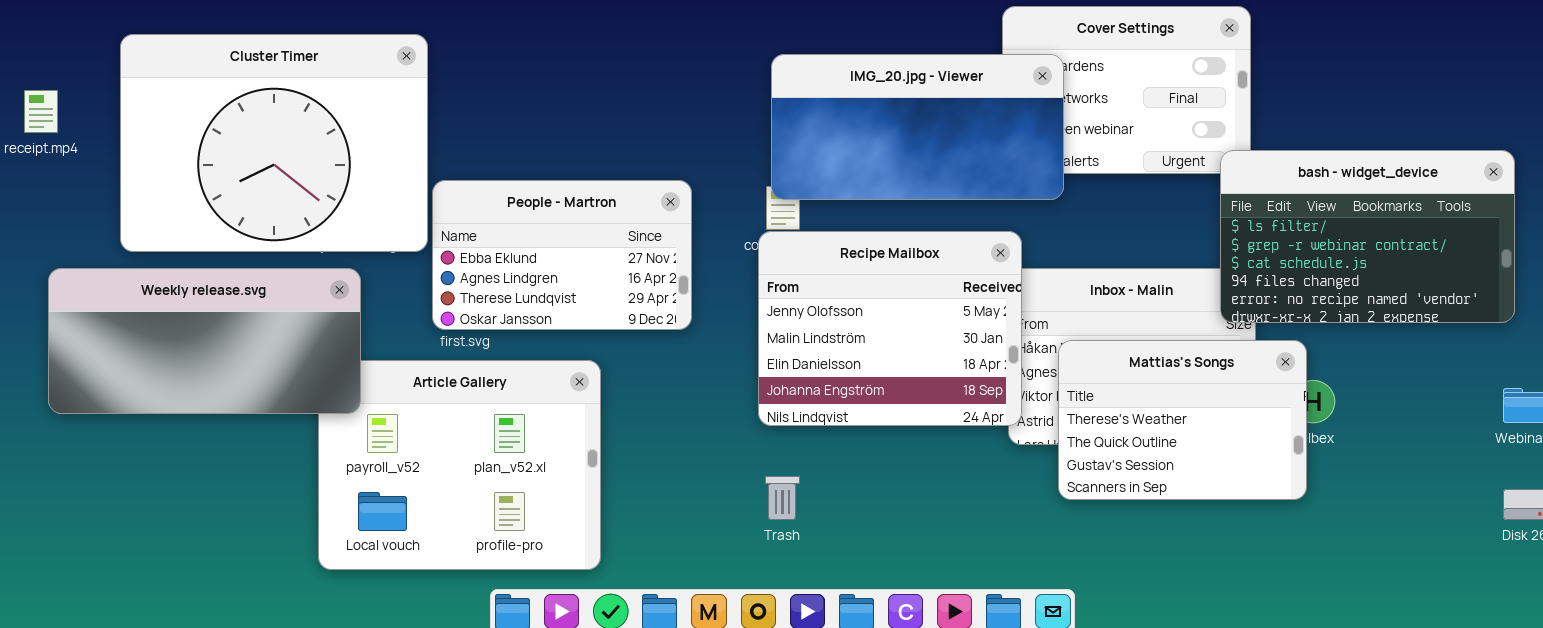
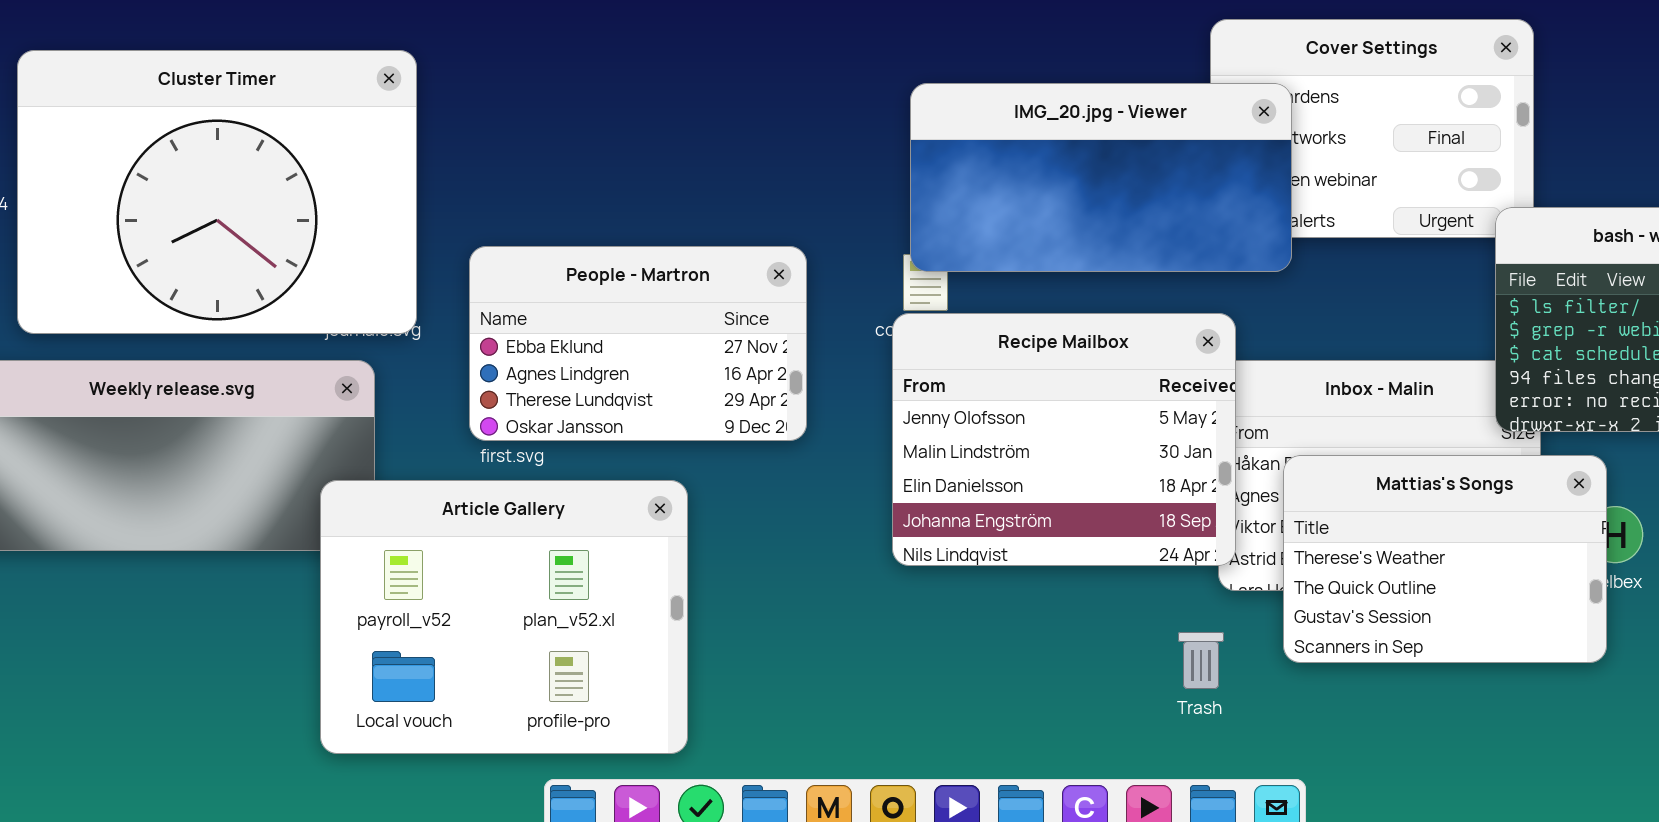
Cluster Timer: [120,34,428,252] -> [17,50,417,334], moved
Article Gallery: [318,360,601,570] -> [320,480,688,754], raised
Trash: [765,476,800,520] -> [1178,632,1224,689], moved

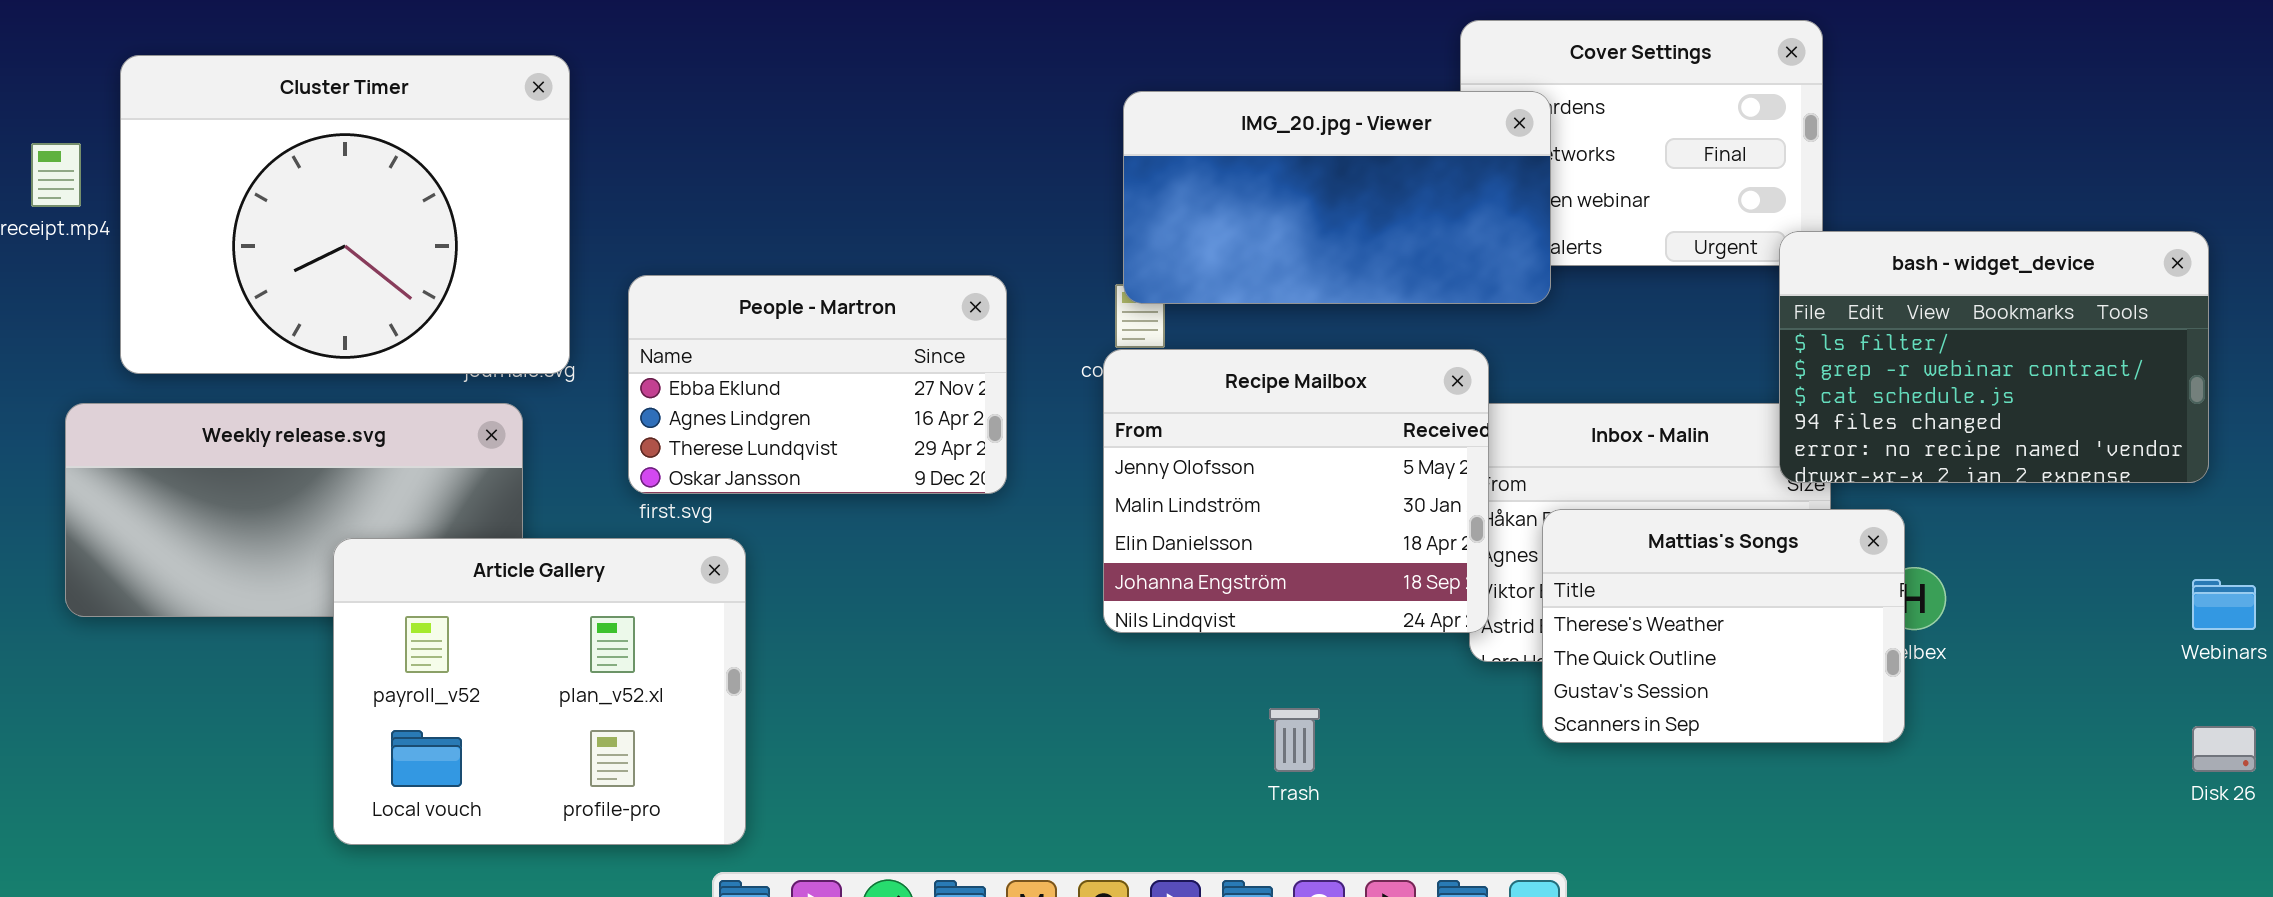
Article Gallery: [320,480,688,754] -> [333,538,746,845], moved
Trash: [1178,632,1224,689] -> [1269,708,1320,772], moved

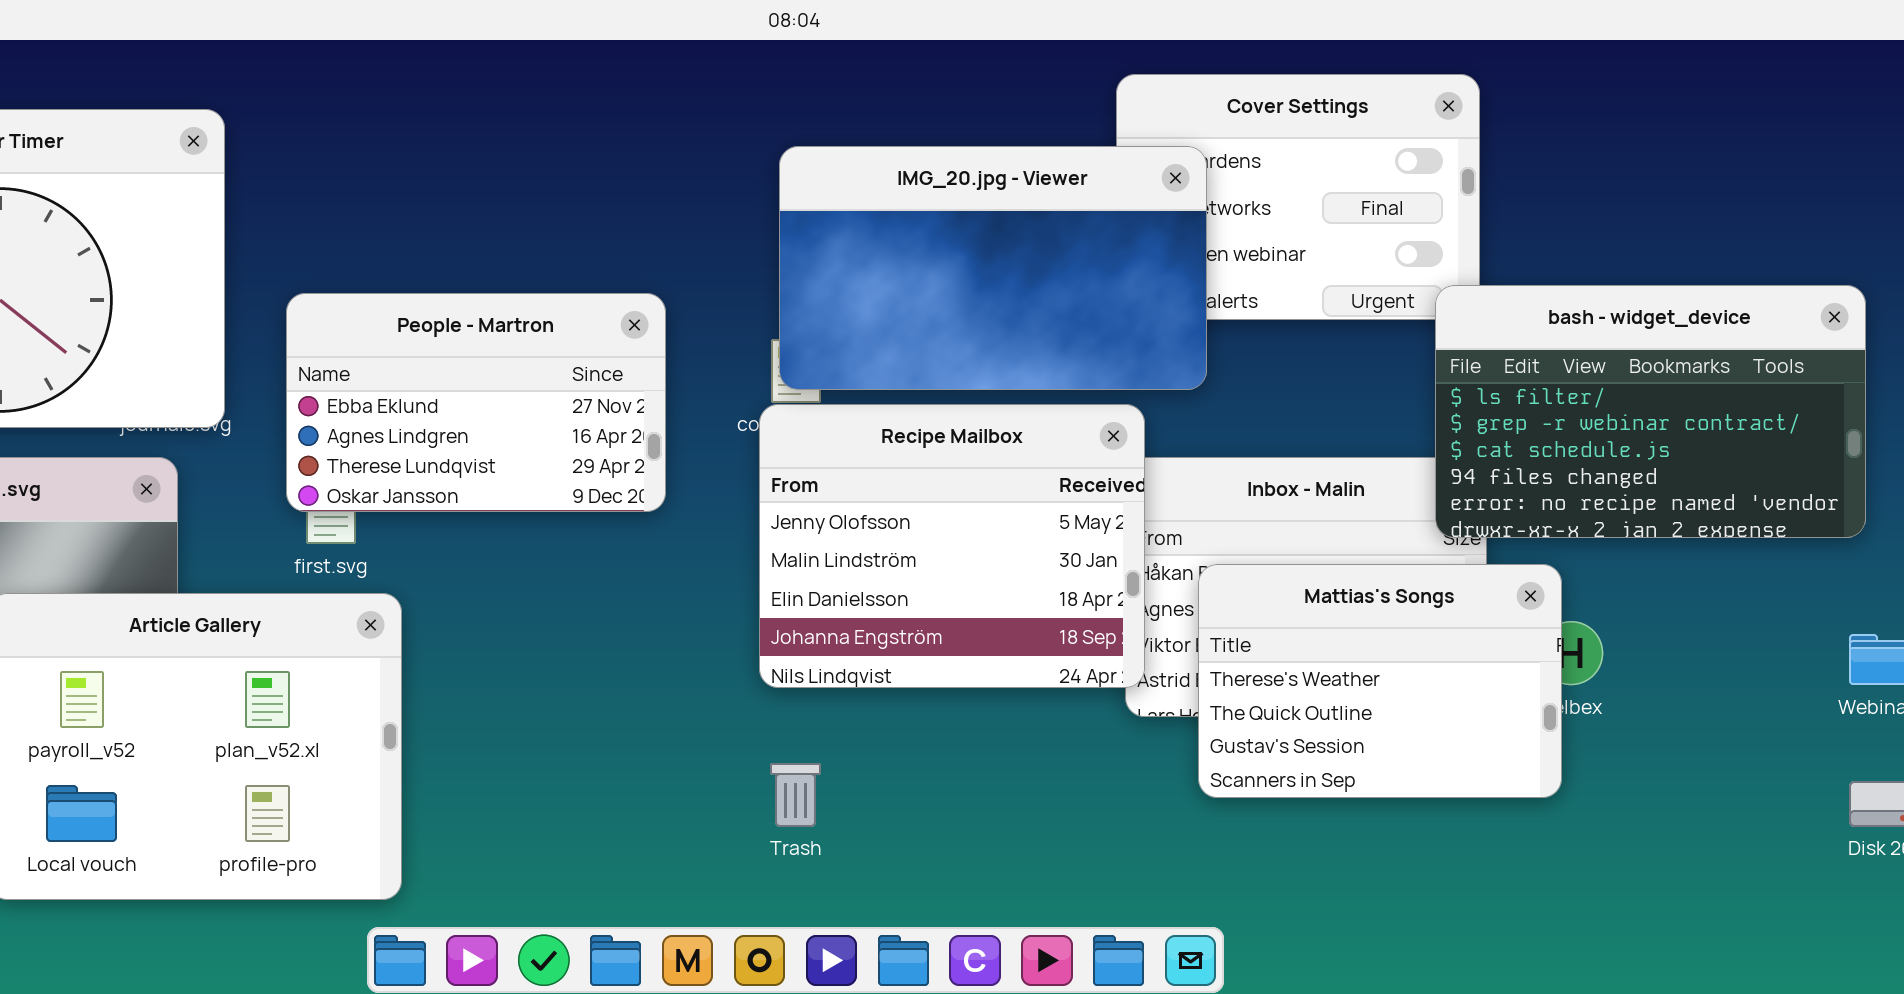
IMG_20.jpg - Viewer: [1123,91,1551,304] -> [779,146,1207,390], resized
People - Martron: [628,275,1007,494] -> [286,293,666,512], moved
Trash: [1269,708,1320,772] -> [770,763,821,827], moved

